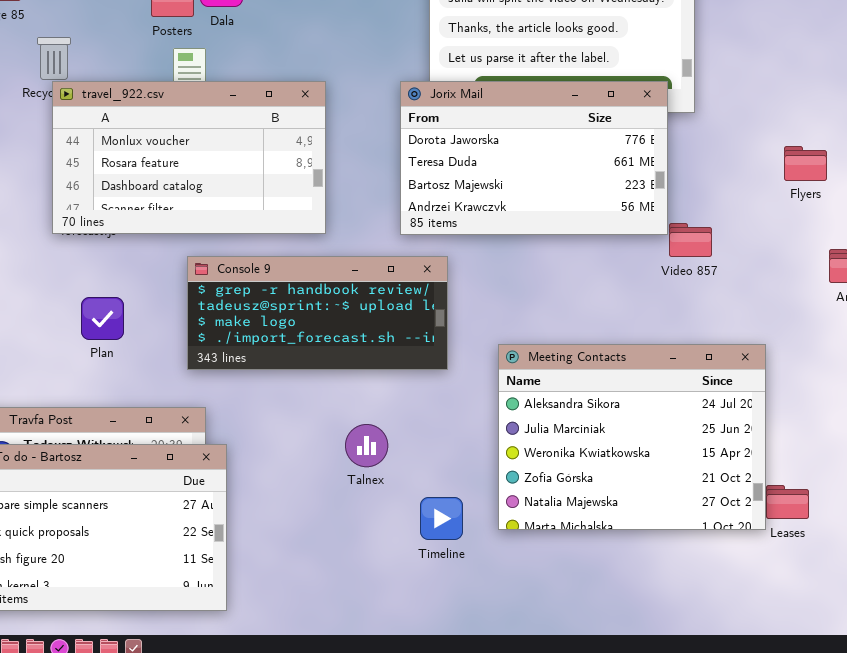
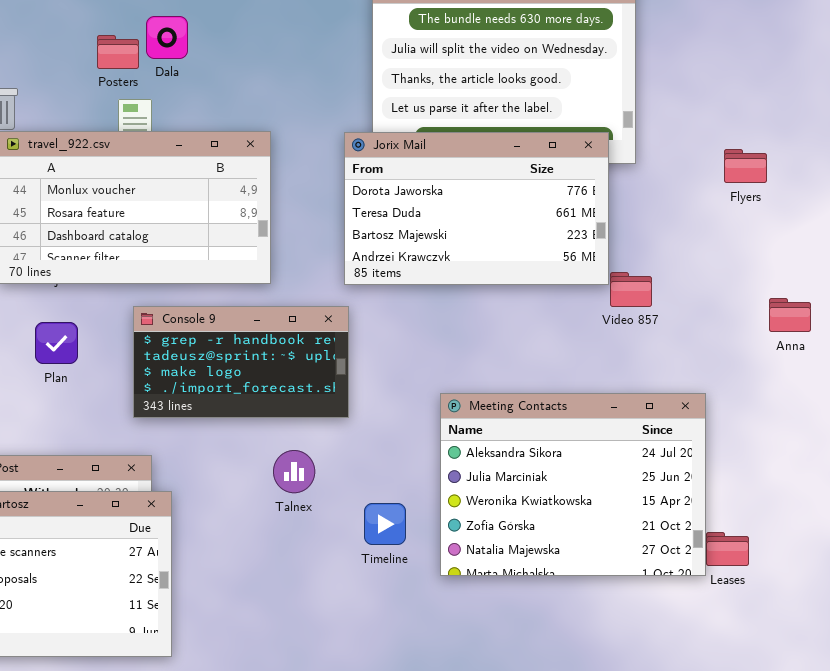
Flyers: [784,146,827,181] -> [724,149,767,183], moved
Console 9: [187,256,448,370] -> [133,306,349,418], resized
Plan: [81,297,124,340] -> [35,322,78,364], moved
Talnex: [345,424,388,467] -> [273,450,315,493], moved
Timeline: [420,497,463,540] -> [364,503,406,545], moved

